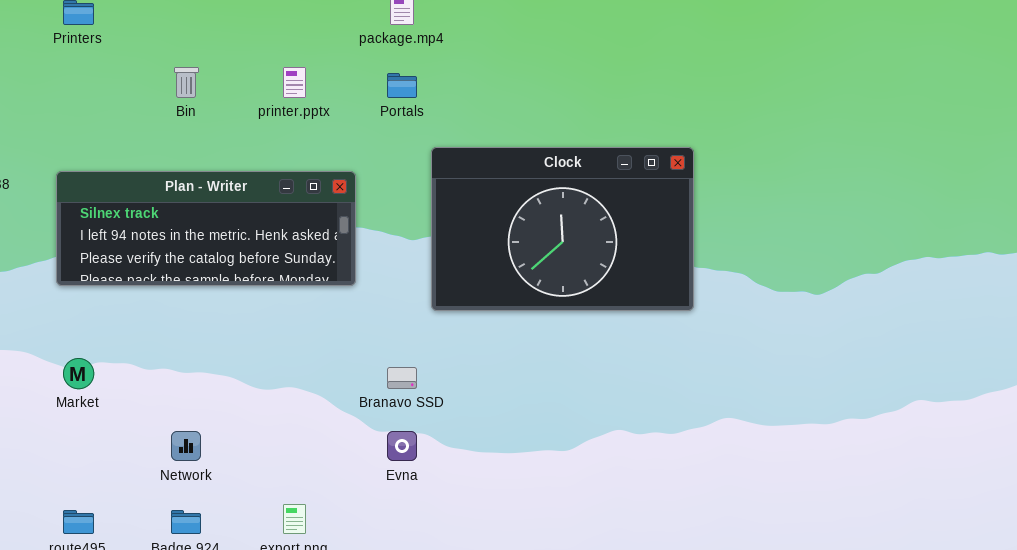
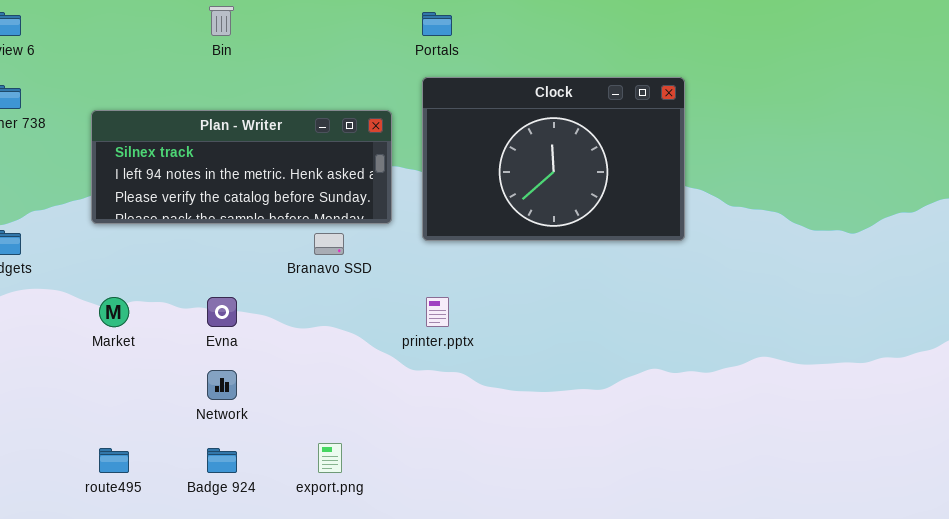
printer.pptx: [283,67,306,98] -> [426,297,449,327], moved
Clock: [431,147,694,311] -> [422,77,685,241], moved
Branavo SSD: [387,367,417,389] -> [314,233,344,255], moved
Evna: [387,431,417,461] -> [207,297,237,327], moved

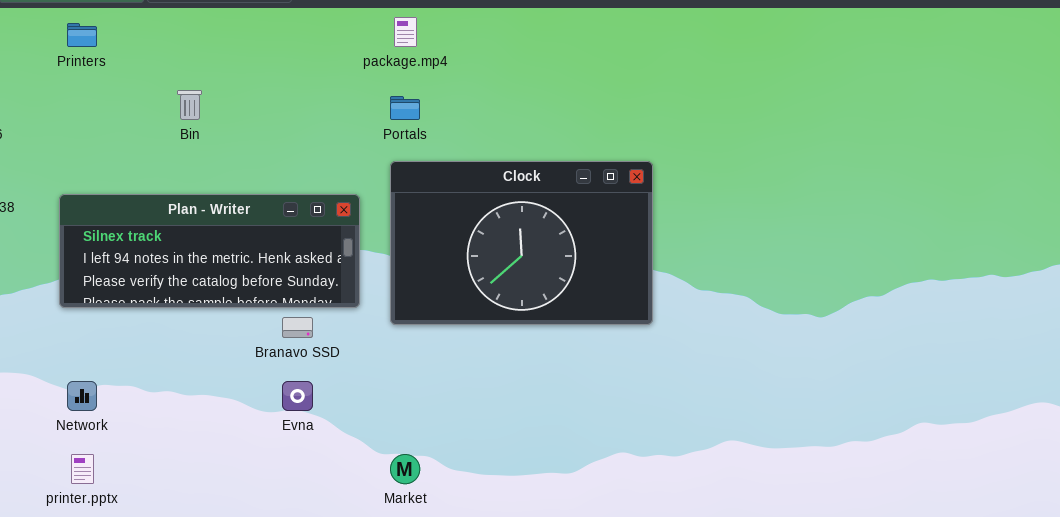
Market: [99,297,129,327] -> [390,454,420,484], moved
Evna: [207,297,237,327] -> [282,381,313,411], moved
printer.pptx: [426,297,449,327] -> [71,454,94,484], moved
Network: [207,370,237,400] -> [67,381,97,411], moved

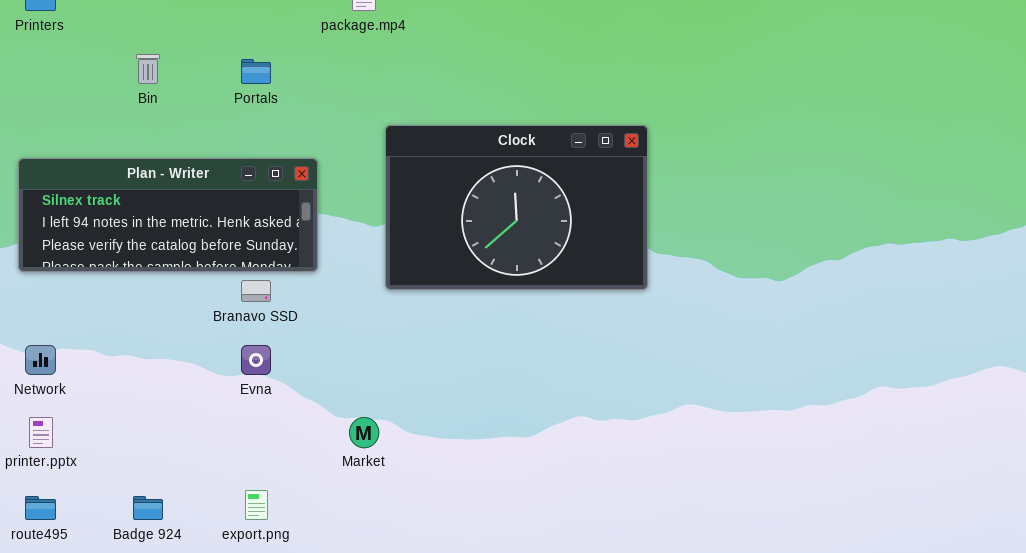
Portals: [390,96,420,120] -> [241,59,271,84], moved
Clock: [390,161,653,325] -> [385,125,648,290], moved

